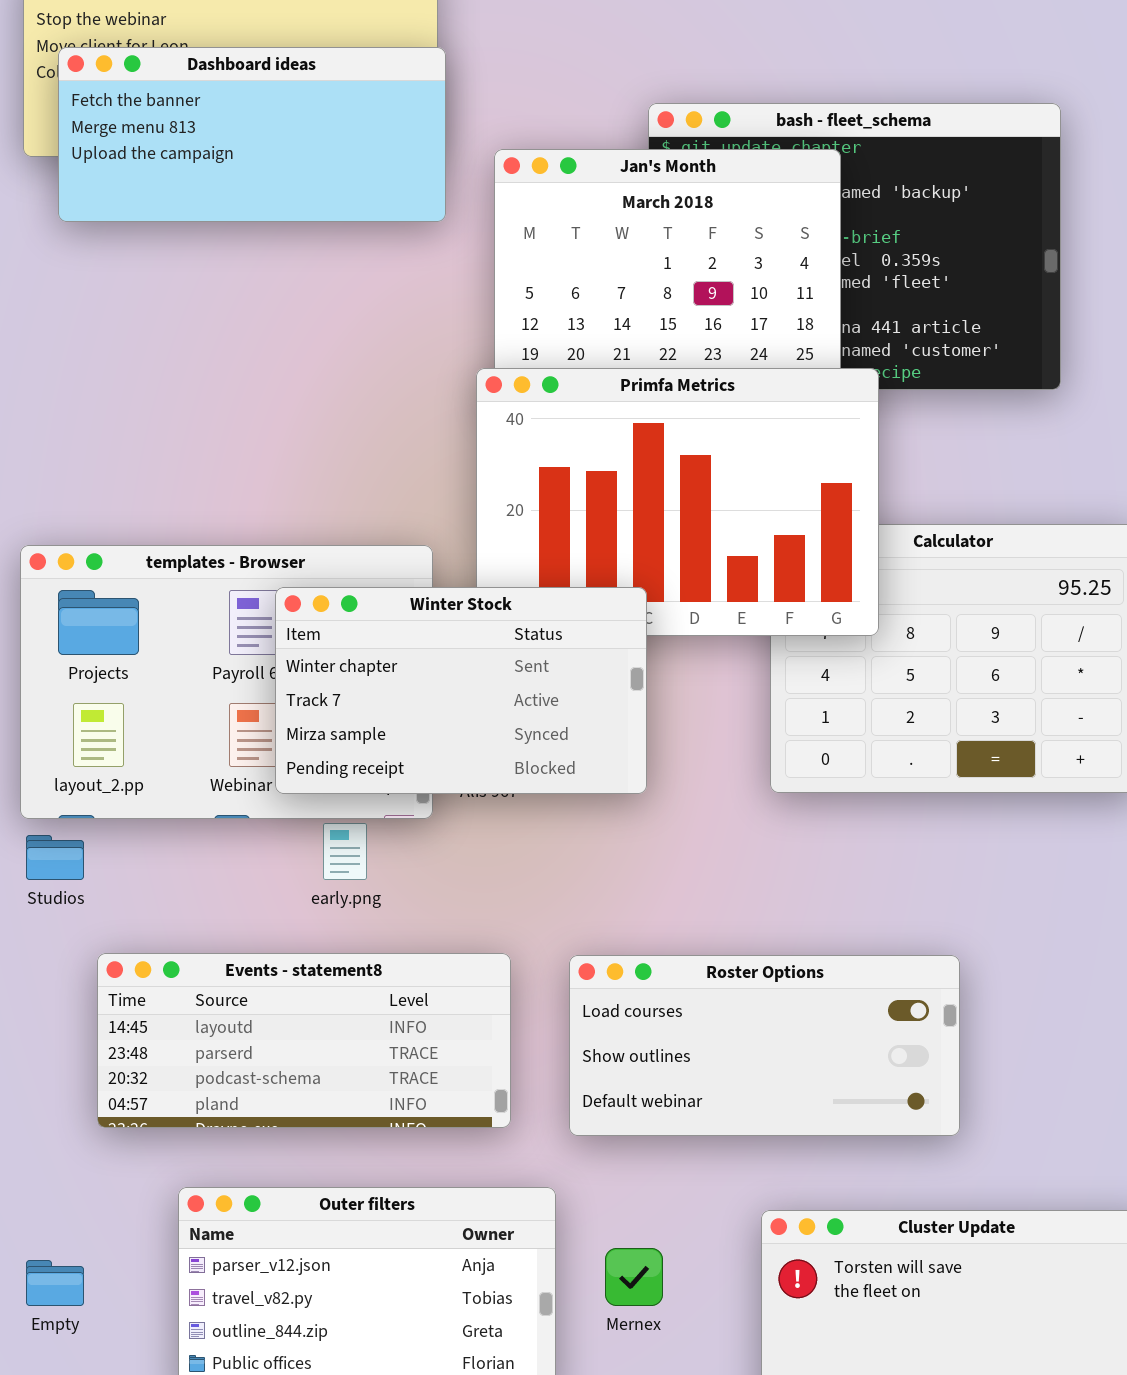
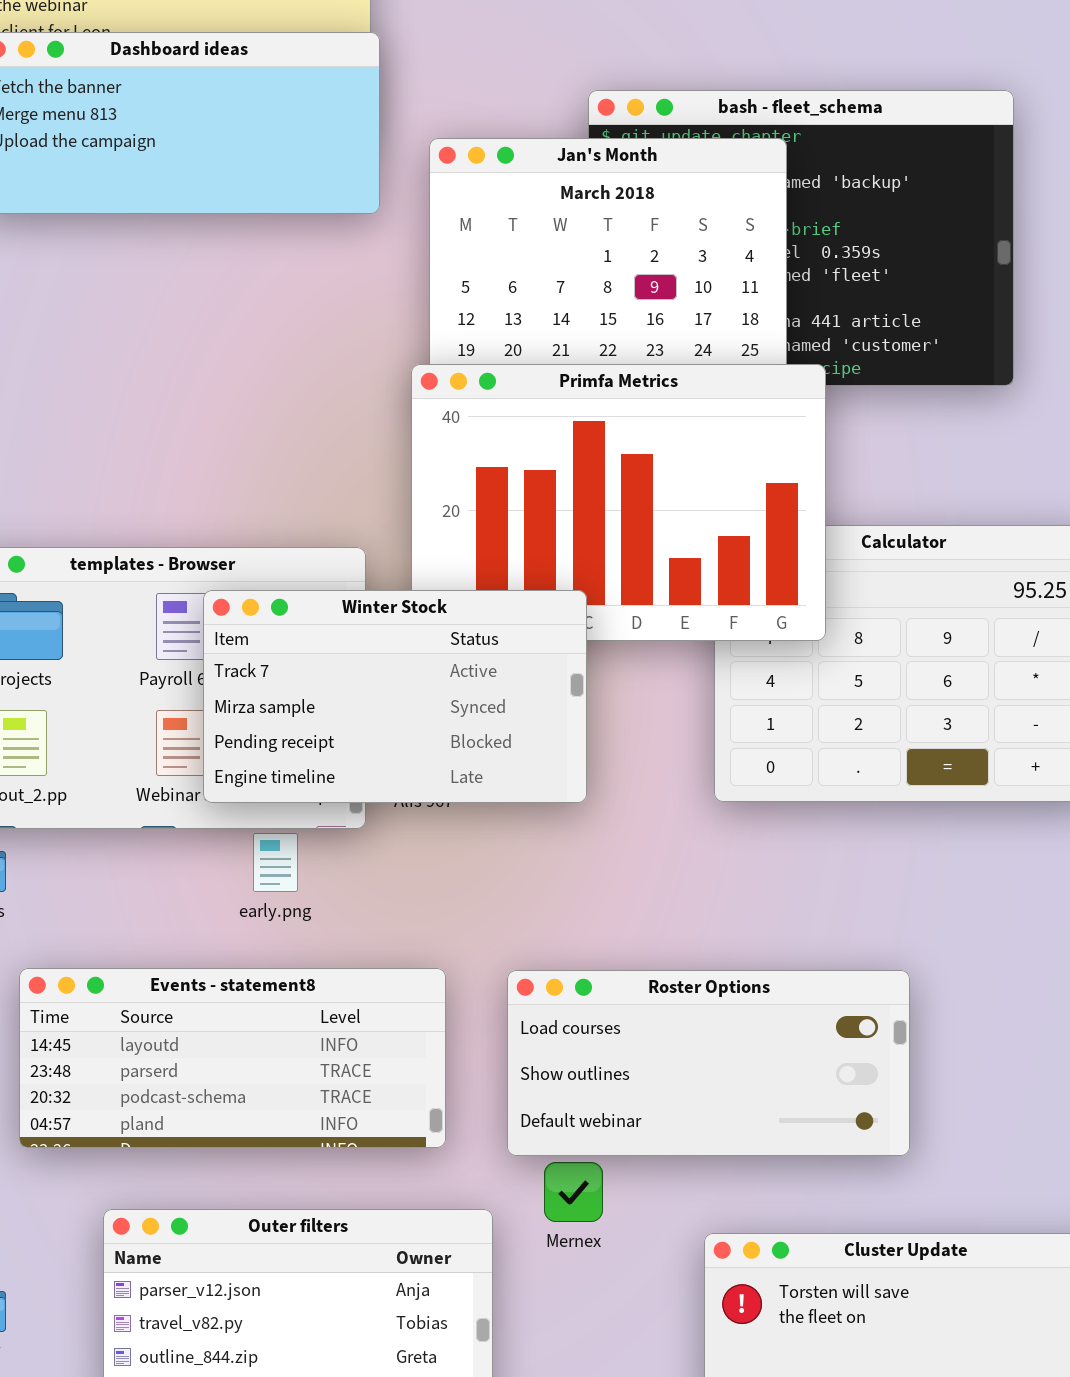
Winter Stock: [275,587,647,794] -> [203,590,587,803], scrolled down 1 row
Mernex: [605,1248,663,1306] -> [544,1162,603,1222], moved

